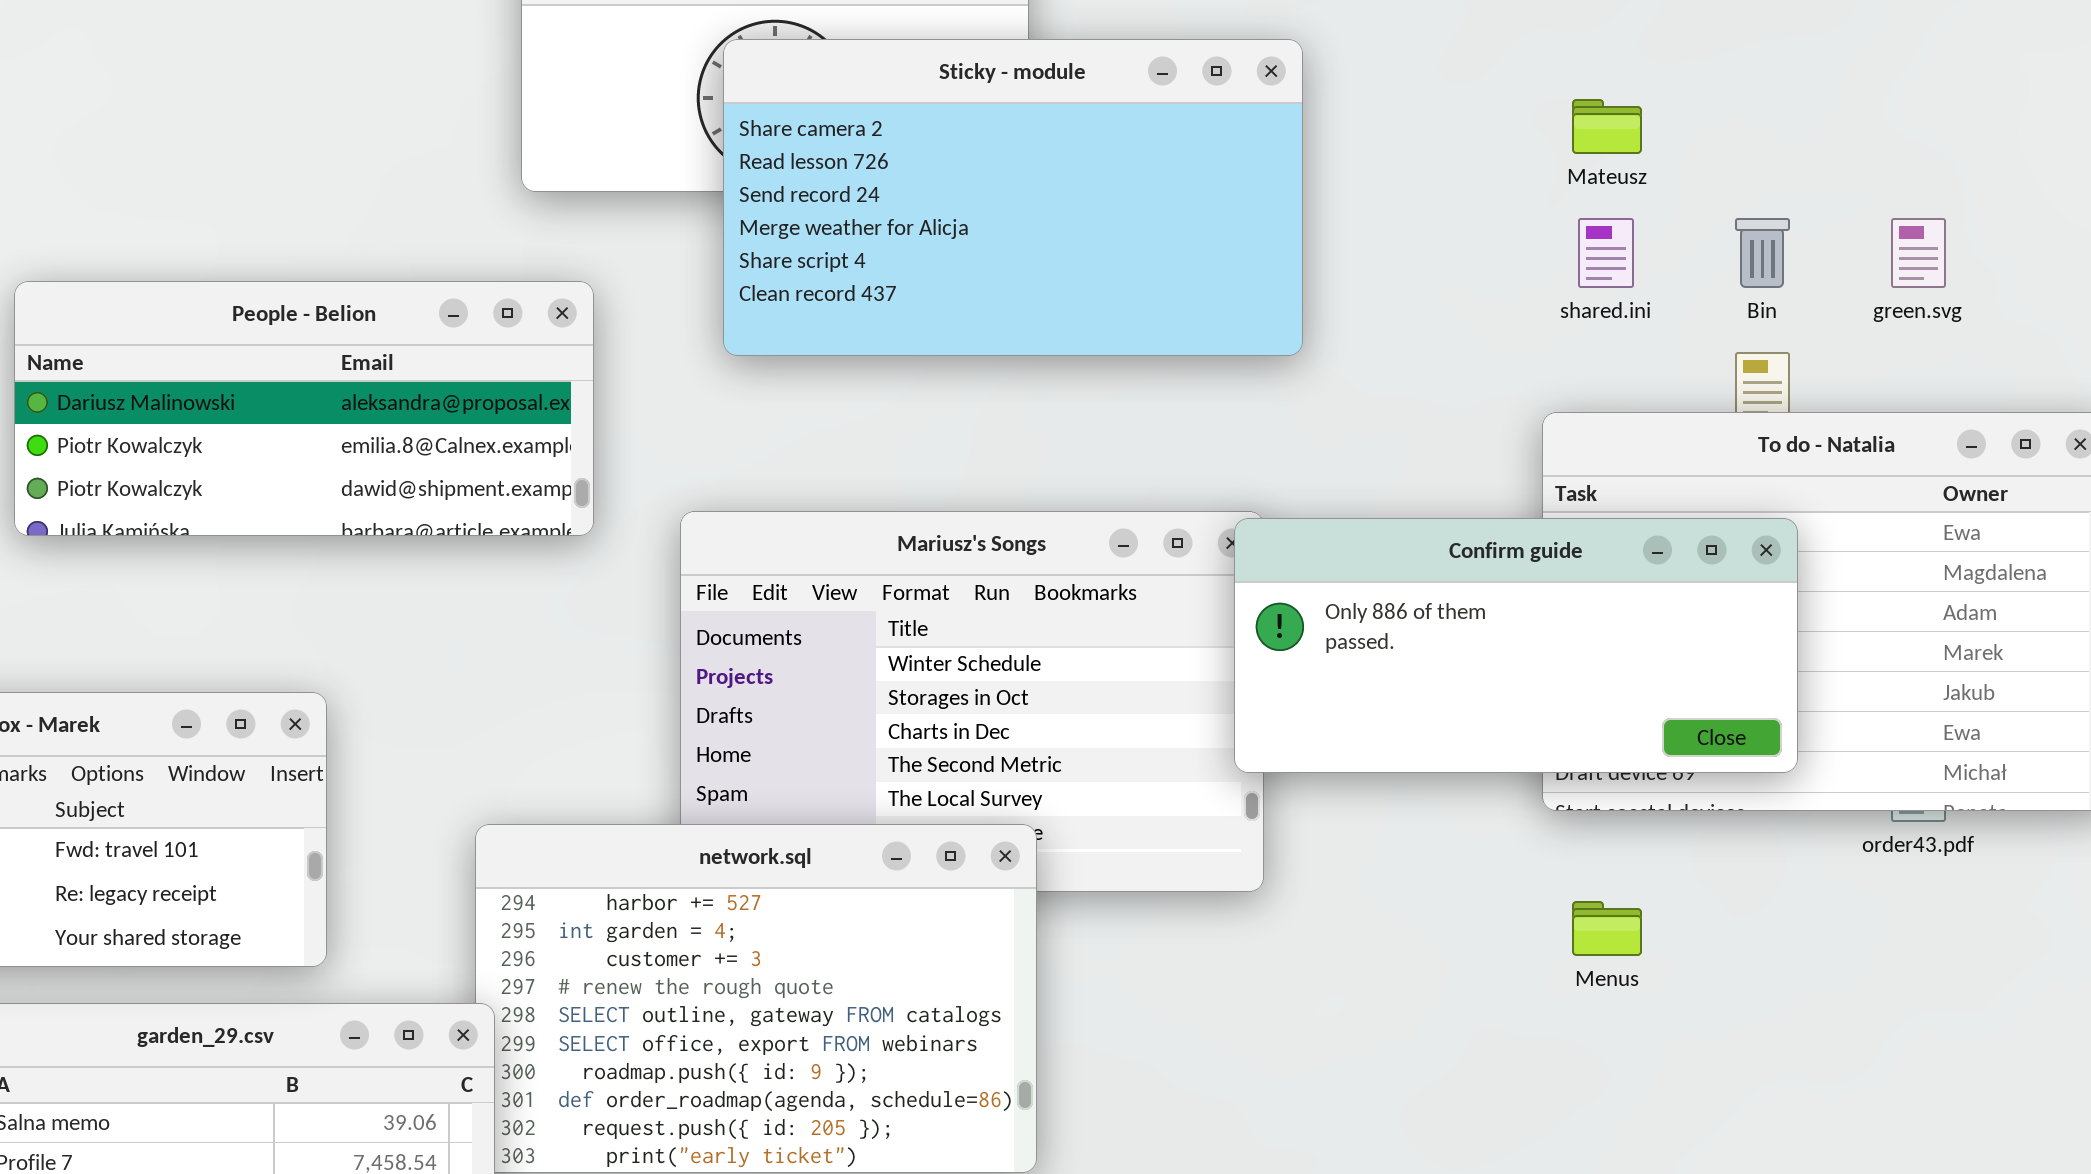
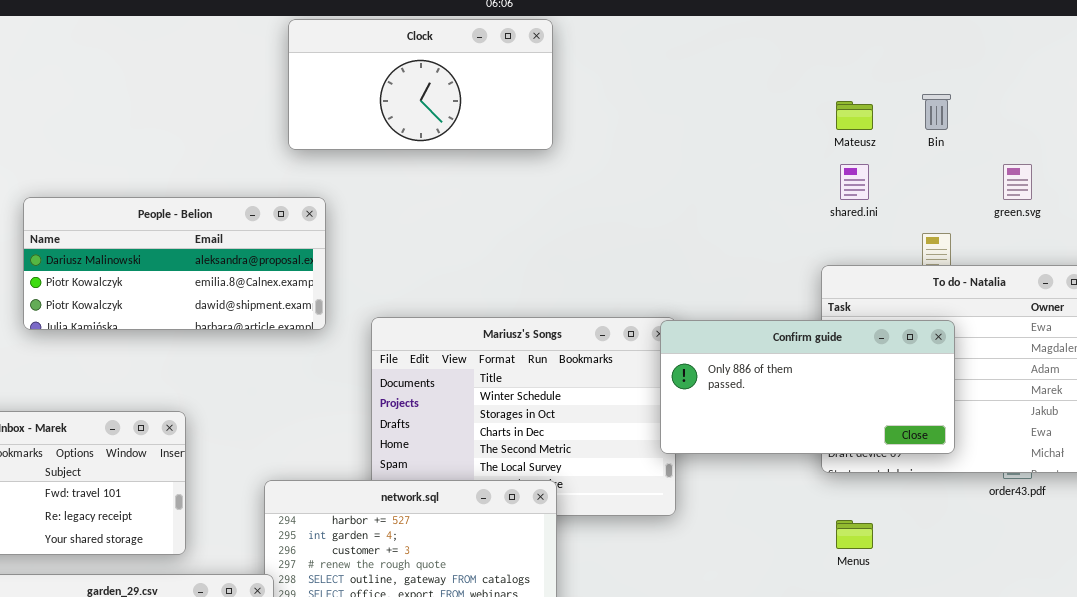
Sticky - module: [723,39,1303,356] -> none, closed
Bin: [1735,218,1790,288] -> [922,94,951,130], moved

